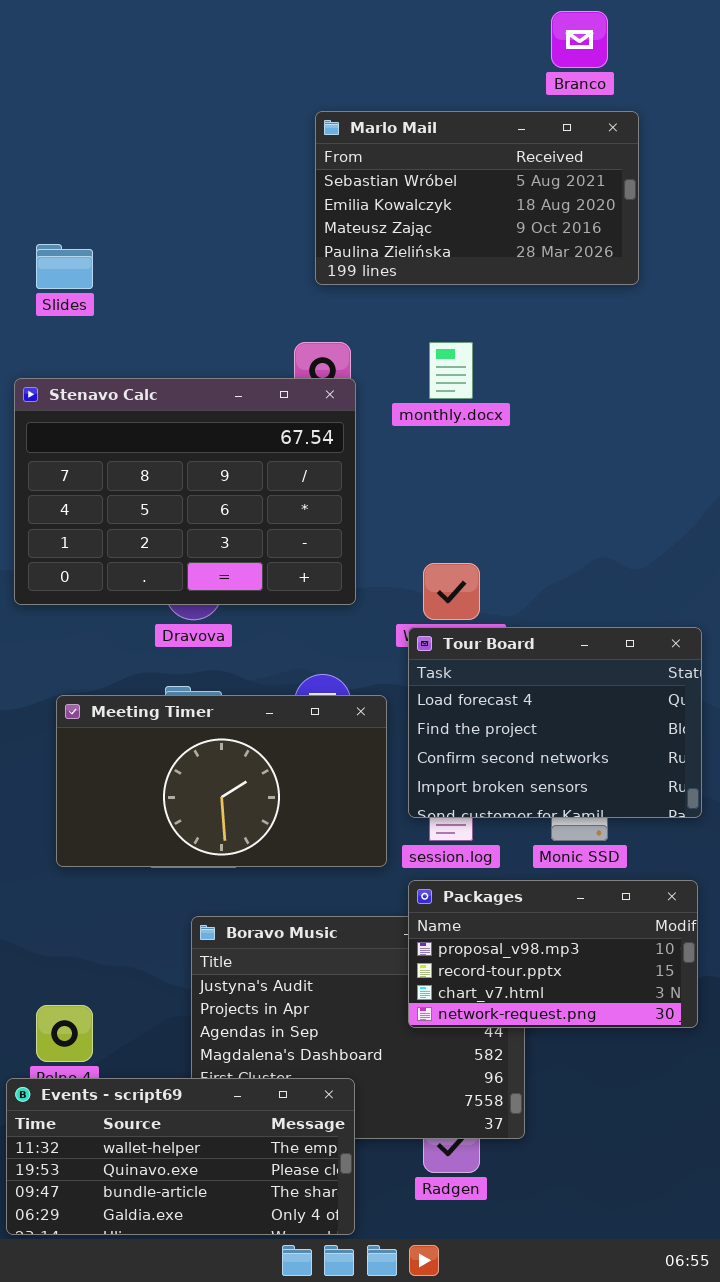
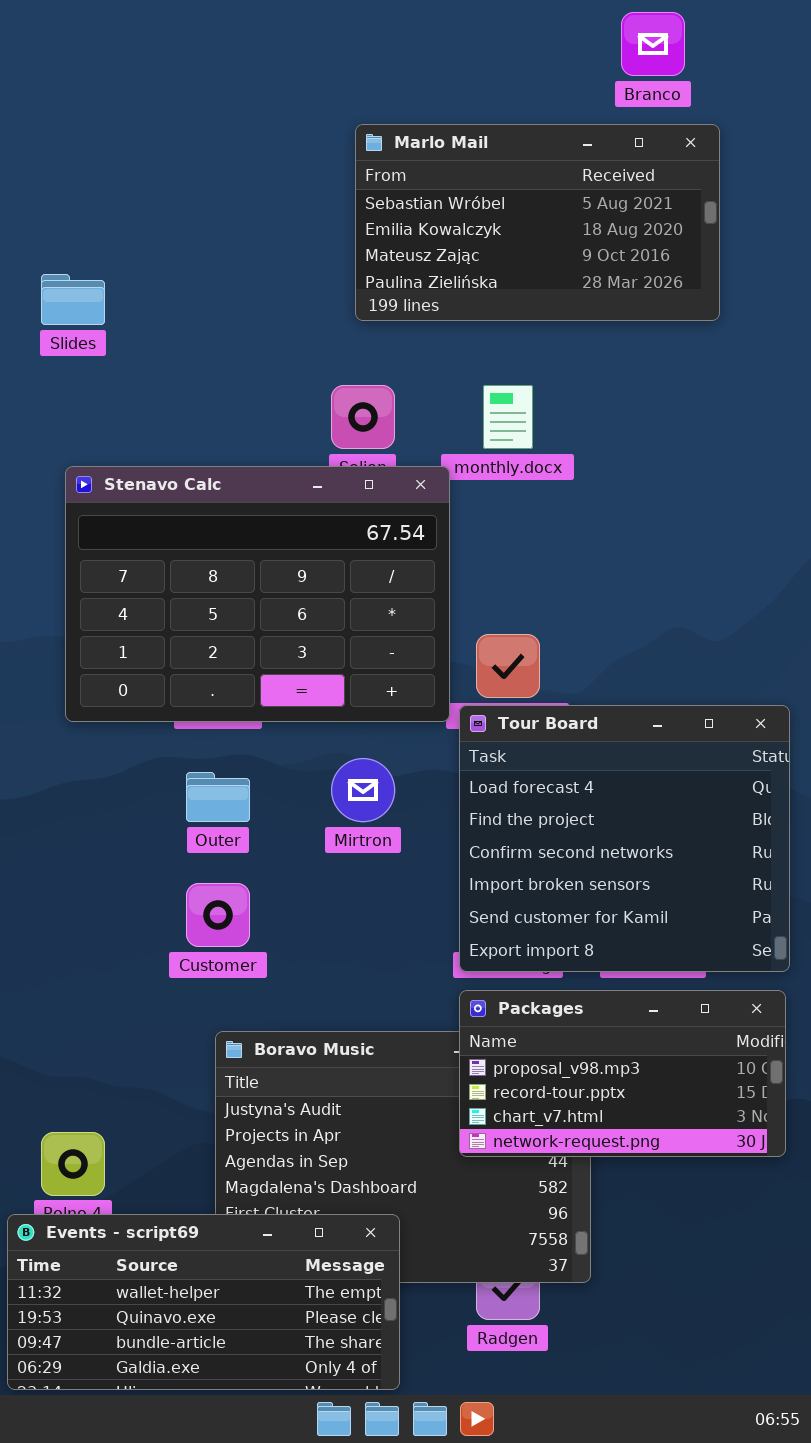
Stenavo Calc: [14,378,356,605] -> [65,466,450,722], moved
Tour Board: [408,627,702,818] -> [459,705,790,972], resized
Meeting Timer: [56,695,387,867] -> none, closed

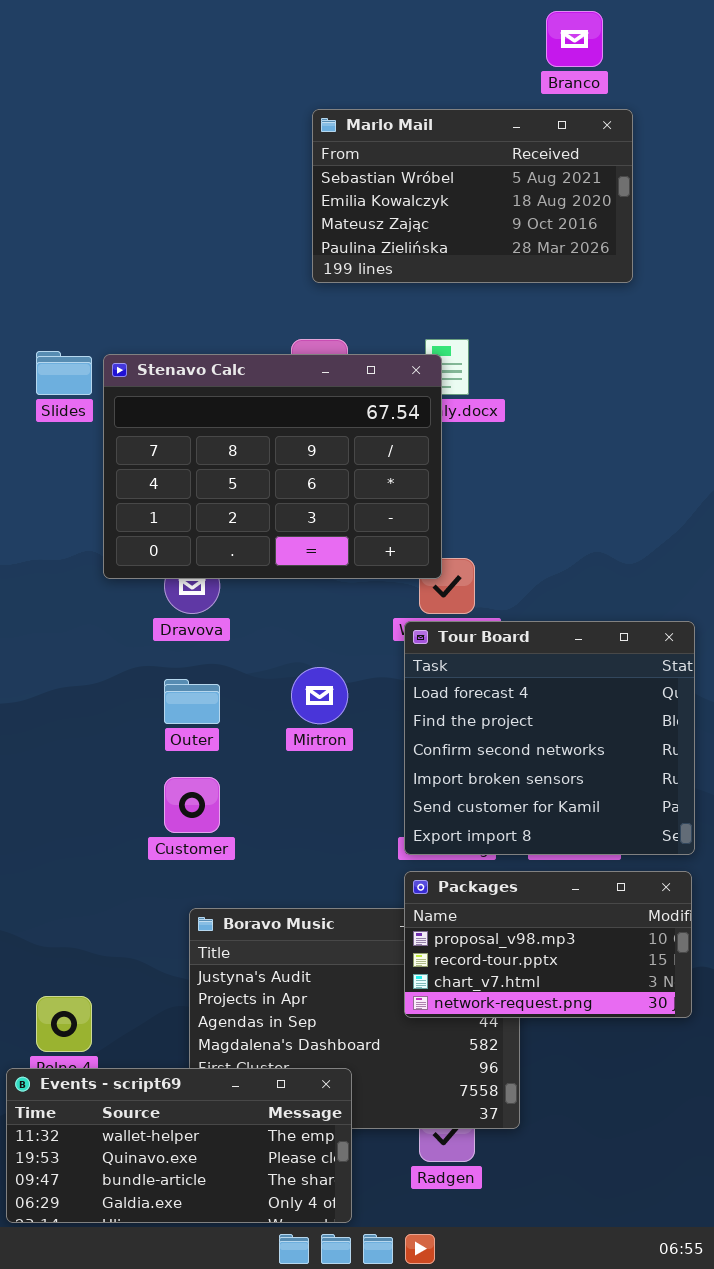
Slides: [41,274,105,325] -> [36,351,92,395], moved
Stenavo Calc: [65,466,450,722] -> [103,354,442,579], moved

